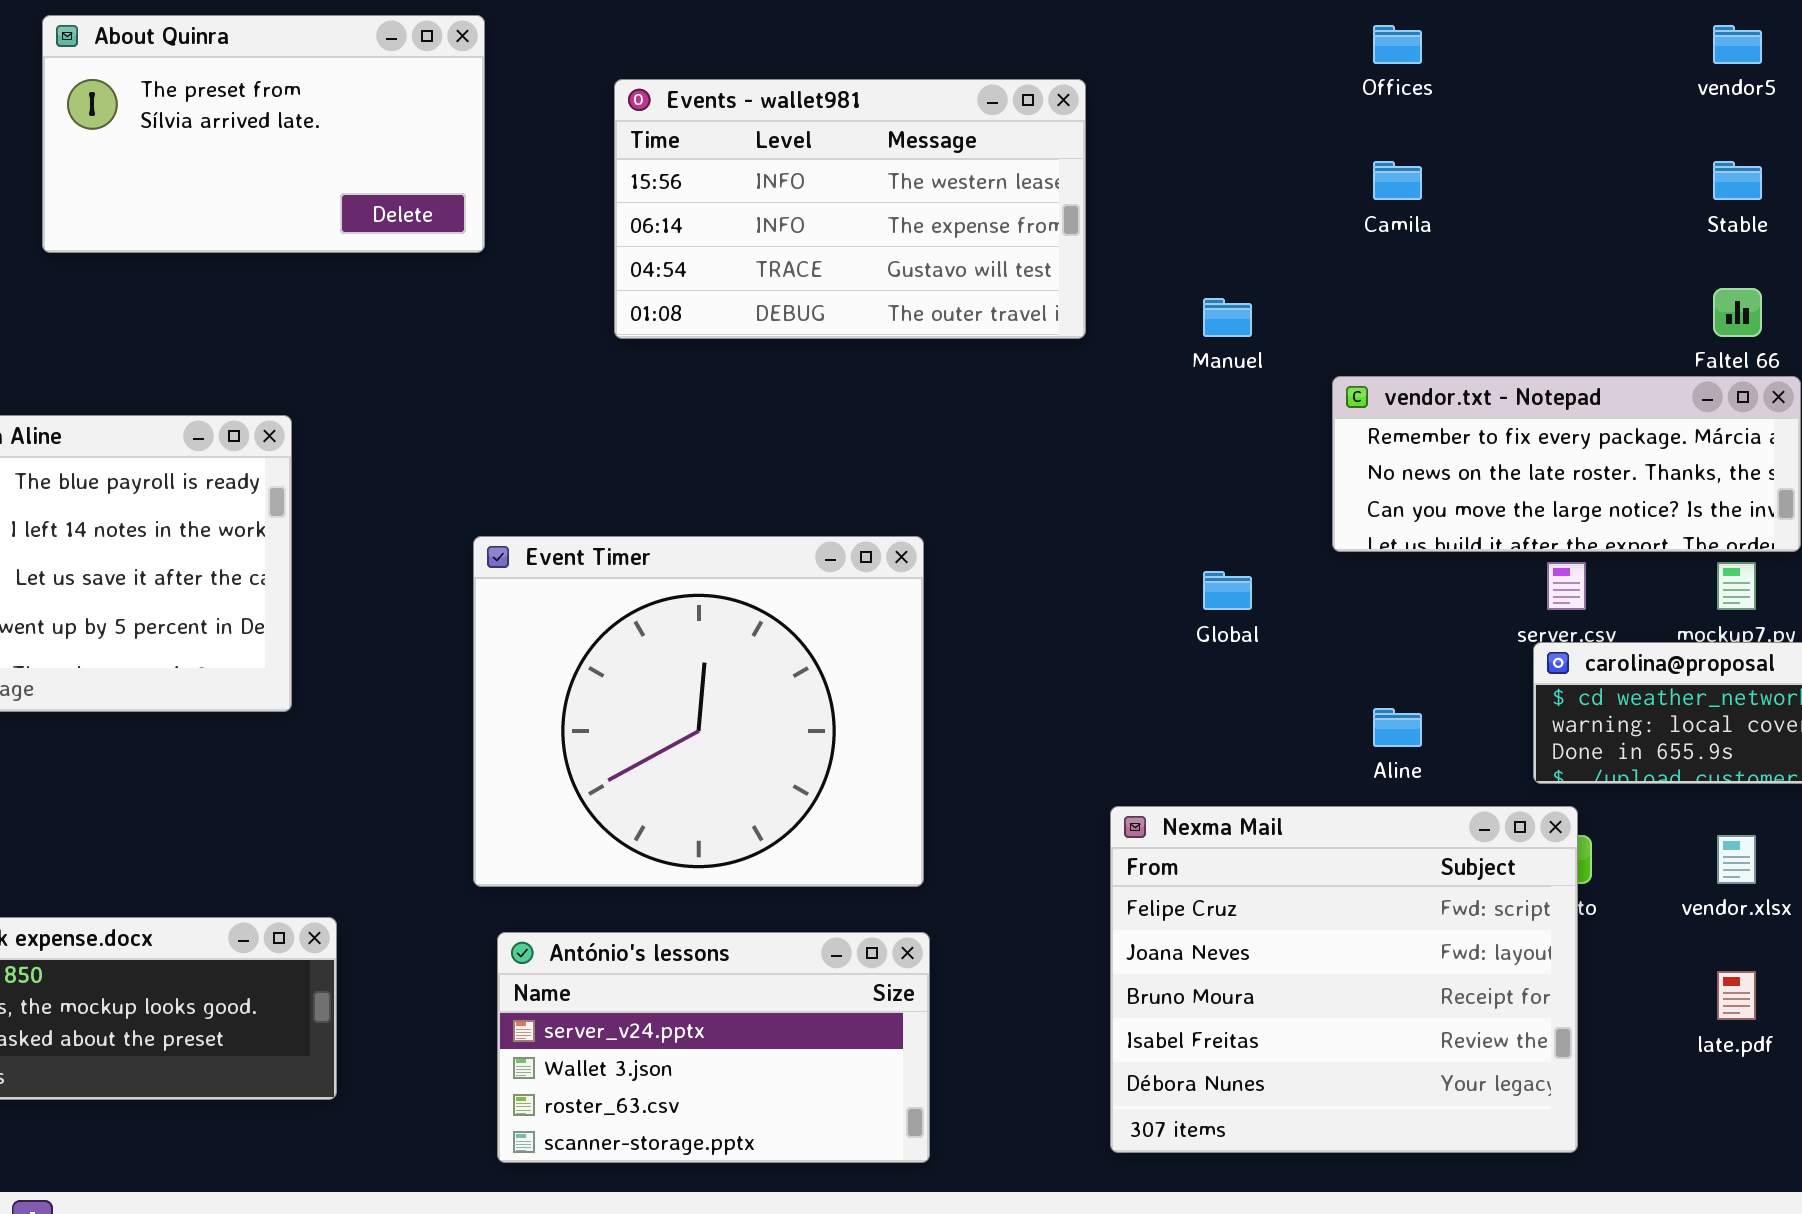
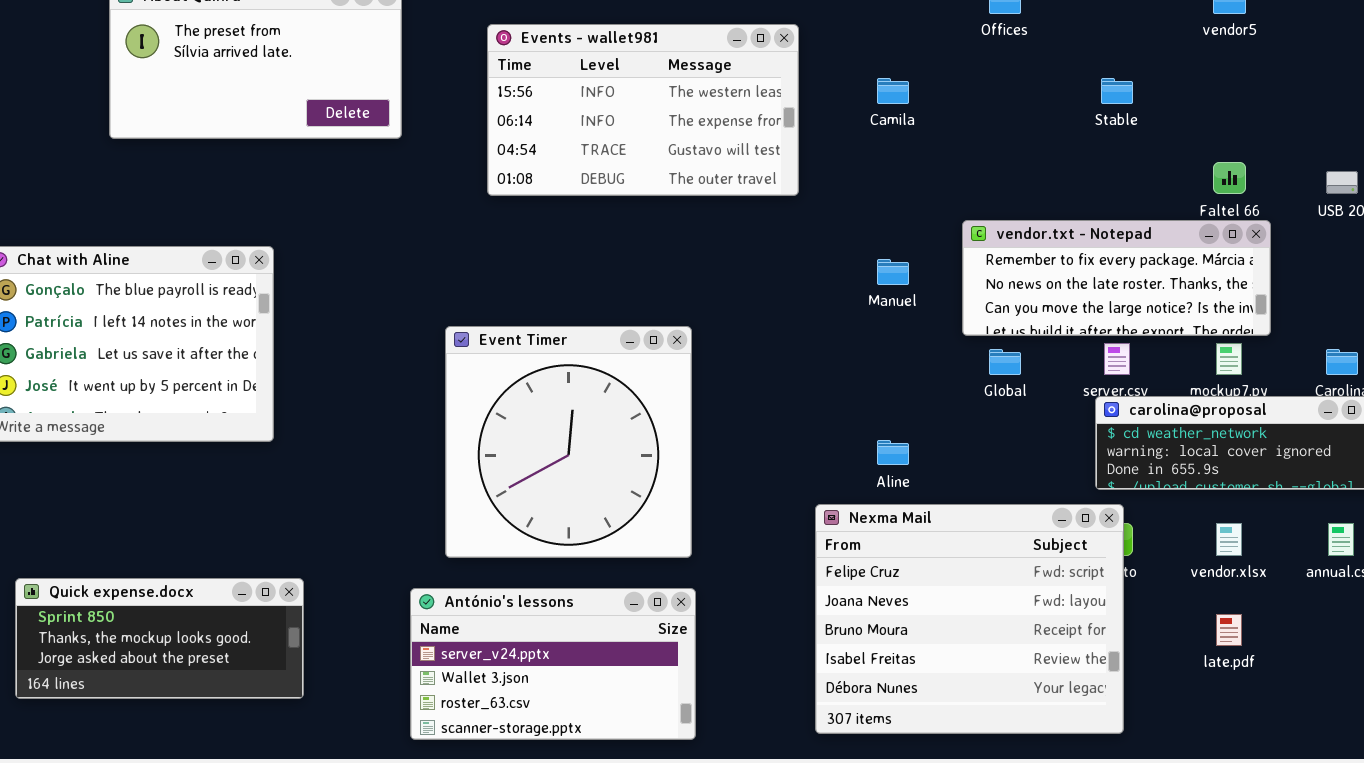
Camila: [1373,161,1422,200] -> [877,78,909,104], moved
Stable: [1713,161,1762,200] -> [1101,78,1133,104], moved
Manuel: [1203,298,1252,337] -> [877,259,909,285], moved
Event Timer: [473,536,924,887] -> [445,326,692,558], resized
Global: [1203,571,1252,610] -> [989,349,1021,375], moved
Aline: [1373,708,1422,747] -> [877,440,909,465], moved

